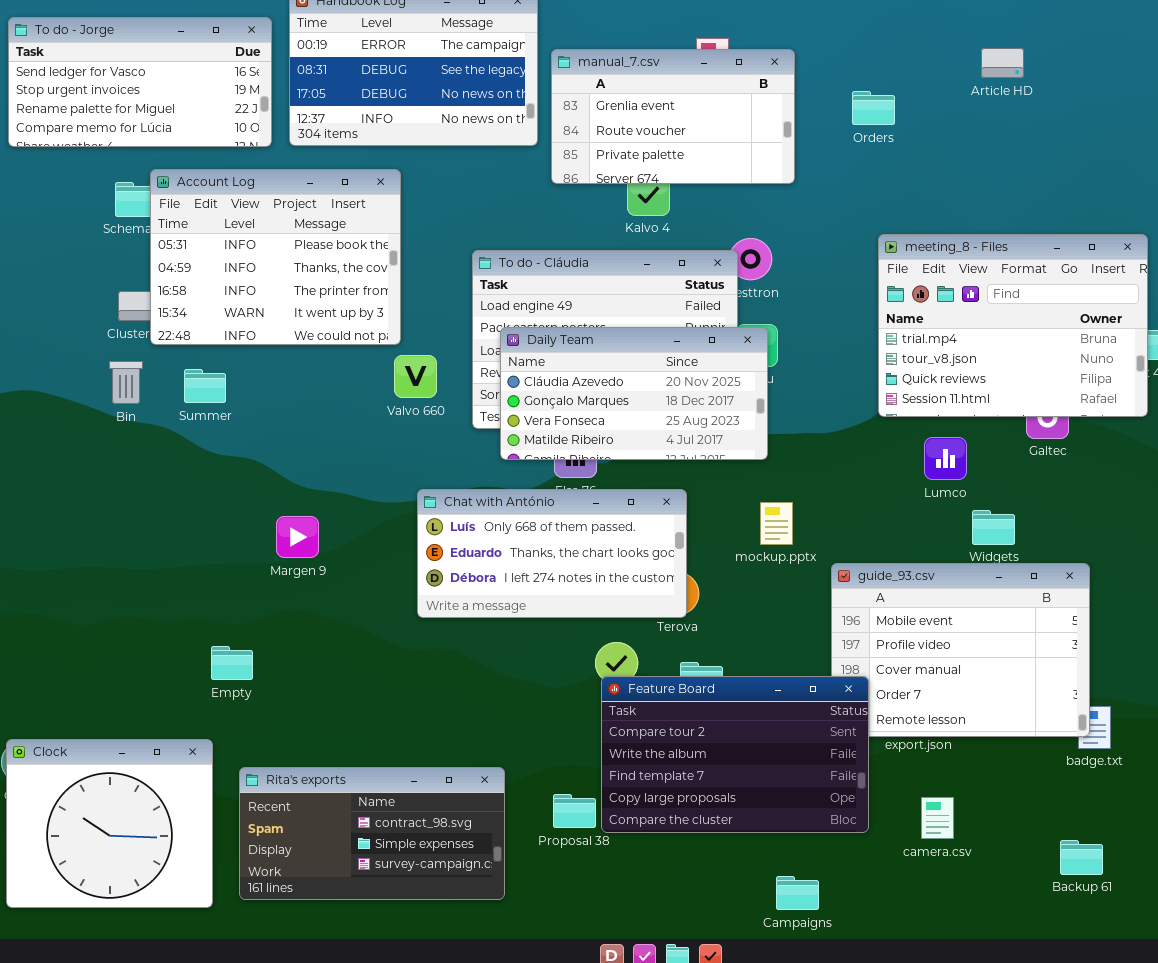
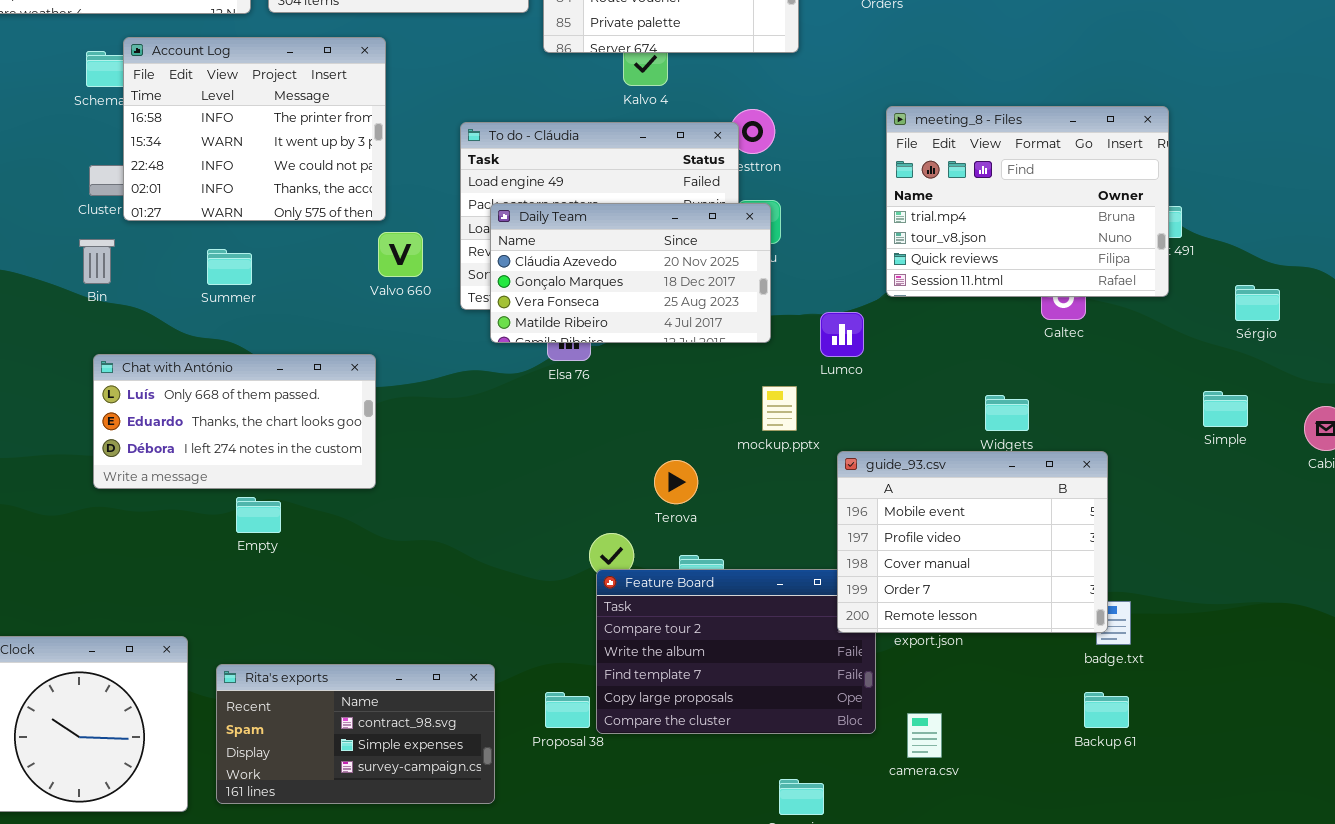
Account Log: [150,169,401,345] -> [123,37,386,221], scrolled down 2 rows
Summer: [184,369,226,403] -> [207,249,252,285], moved
Lumco: [924,437,967,480] -> [820,312,864,357], moved
Chat with António: [417,489,687,618] -> [93,354,376,489], moved
guide_93.csv: [831,563,1090,737] -> [837,451,1108,633], raised
Empty: [211,646,253,680] -> [236,497,281,533], moved
camera.csv: [921,797,954,839] -> [907,713,942,758], moved
Backup 61: [1060,840,1103,875] -> [1084,692,1129,728], moved

